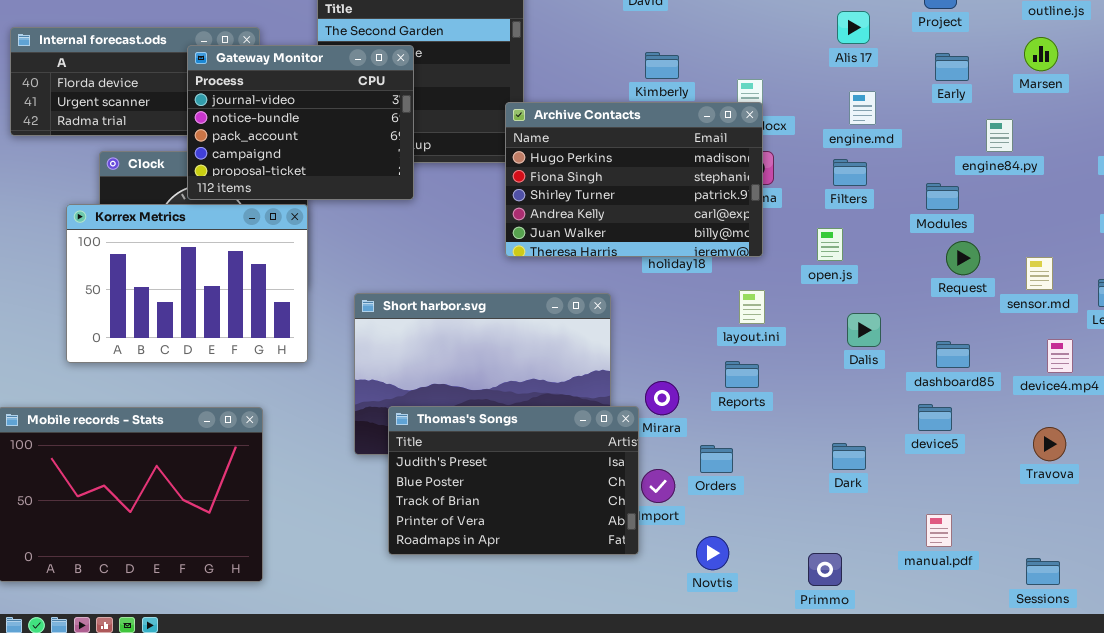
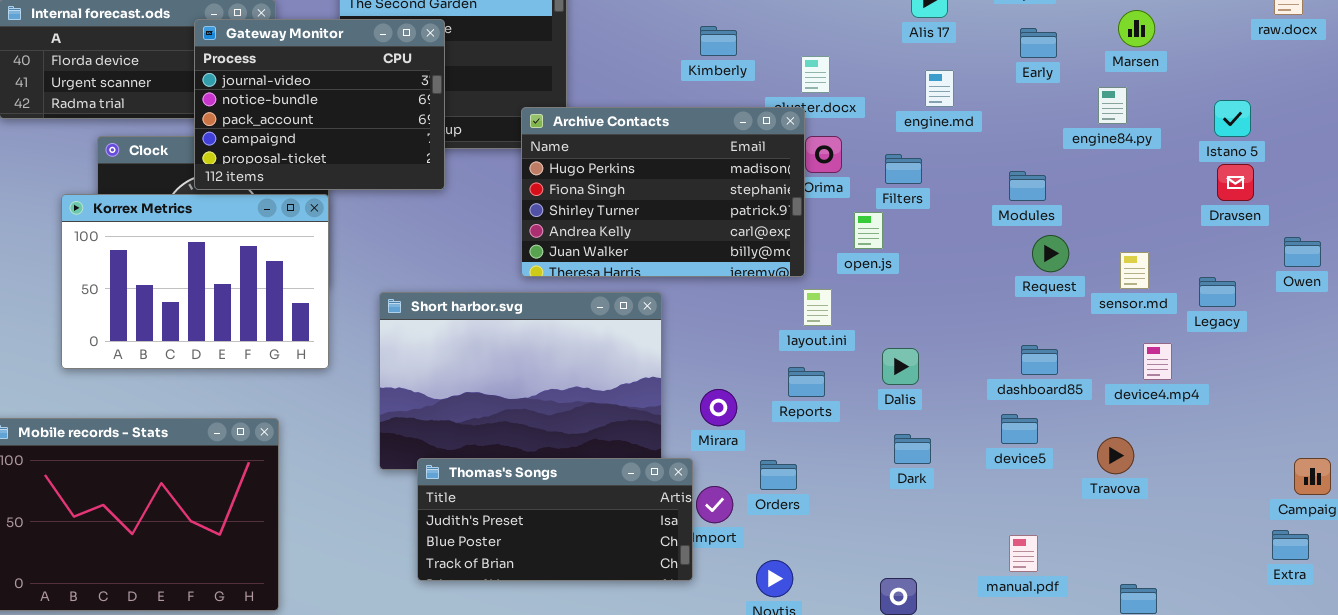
Archive Contacts: [505,102,763,257] -> [521,107,805,277], moved
engine84.py: [986,119,1013,152] -> [1098,87,1127,124], moved
Filters: [833,159,867,186] -> [885,154,922,184], moved
open.js: [817,228,843,261] -> [854,212,883,249], moved
Dalis: [847,313,881,347] -> [882,348,919,385], moved
Thomas's Songs: [388,406,639,555] -> [417,458,693,581], resized
Travova: [1033,427,1066,461] -> [1097,437,1134,474], moved
Dark: [832,443,866,470] -> [894,434,931,464], moved

